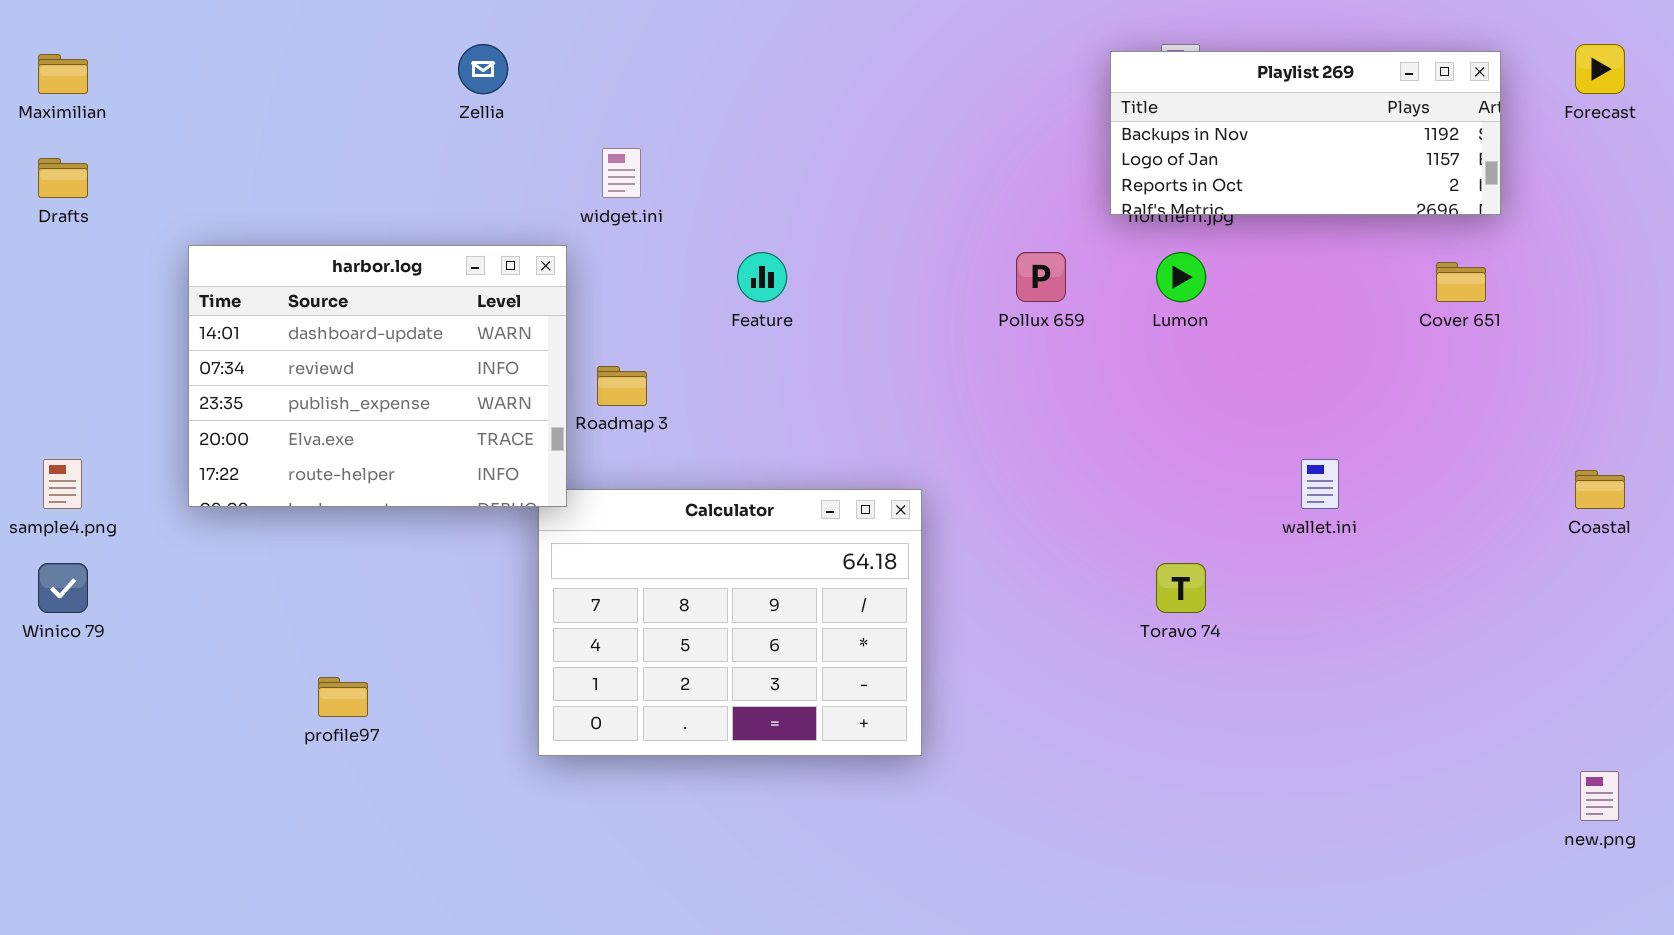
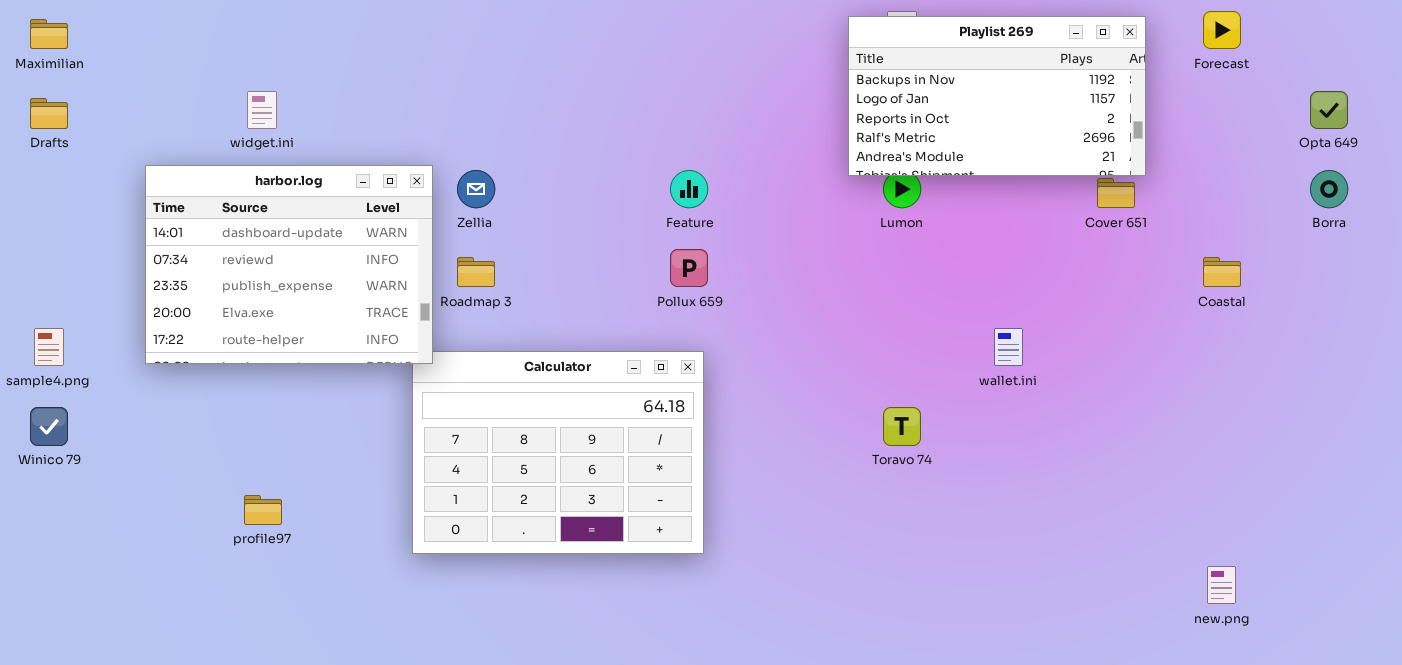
Zellia: [458,44,508,94] -> [457,170,495,208], moved
Playlist 269: [1110,51,1501,215] -> [848,16,1146,176], resized
widget.ini: [602,148,641,198] -> [247,91,277,129], moved
Feature: [737,252,787,302] -> [670,170,708,208], moved
Pollux 659: [1016,252,1066,302] -> [670,249,708,287], moved
Coastal: [1575,470,1625,509] -> [1203,257,1241,287], moved

